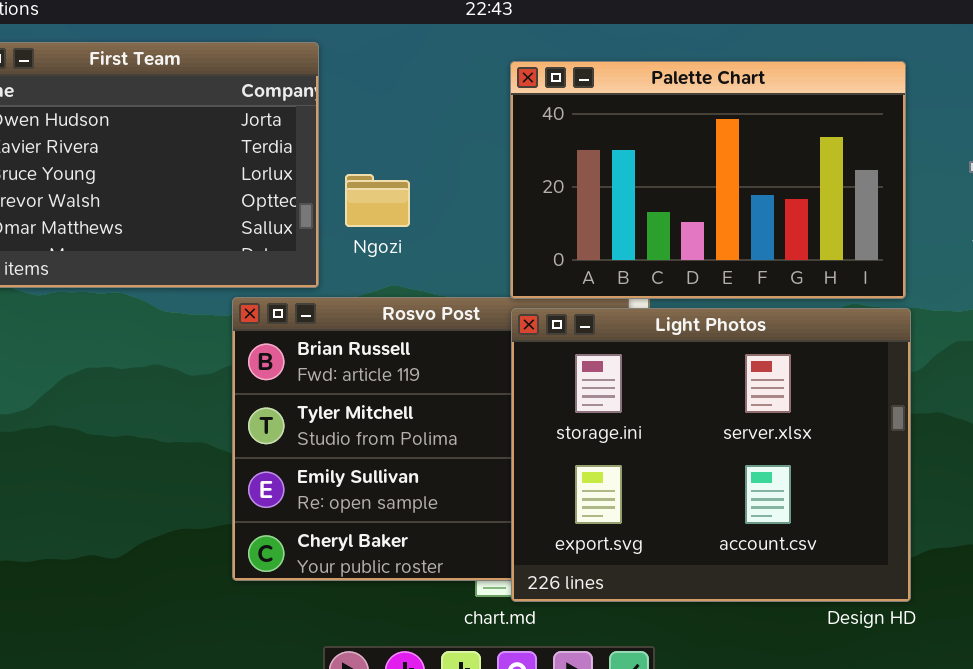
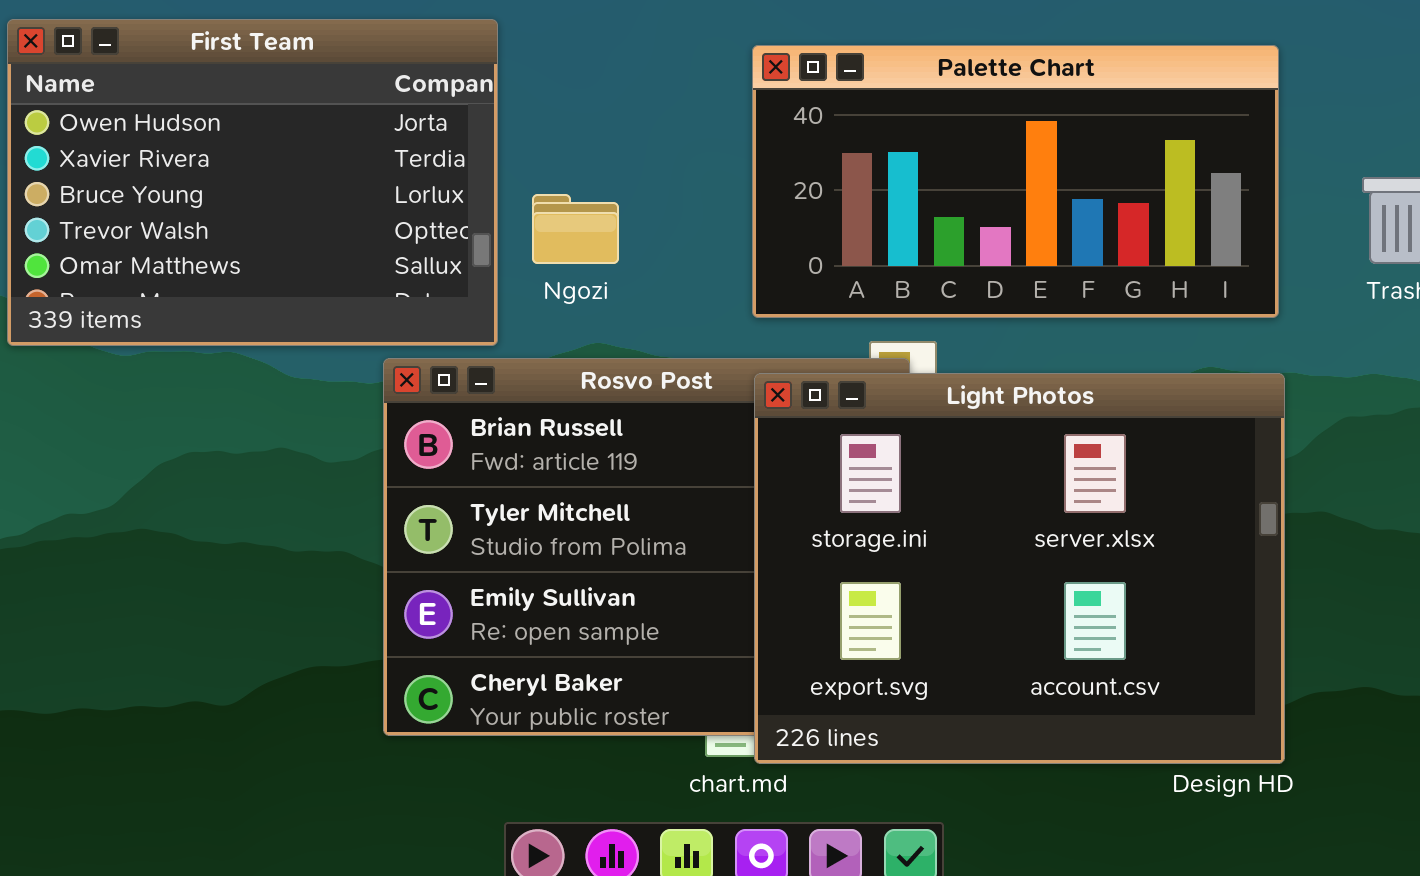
Palette Chart: [510,61,906,299] -> [752,45,1279,318], resized

